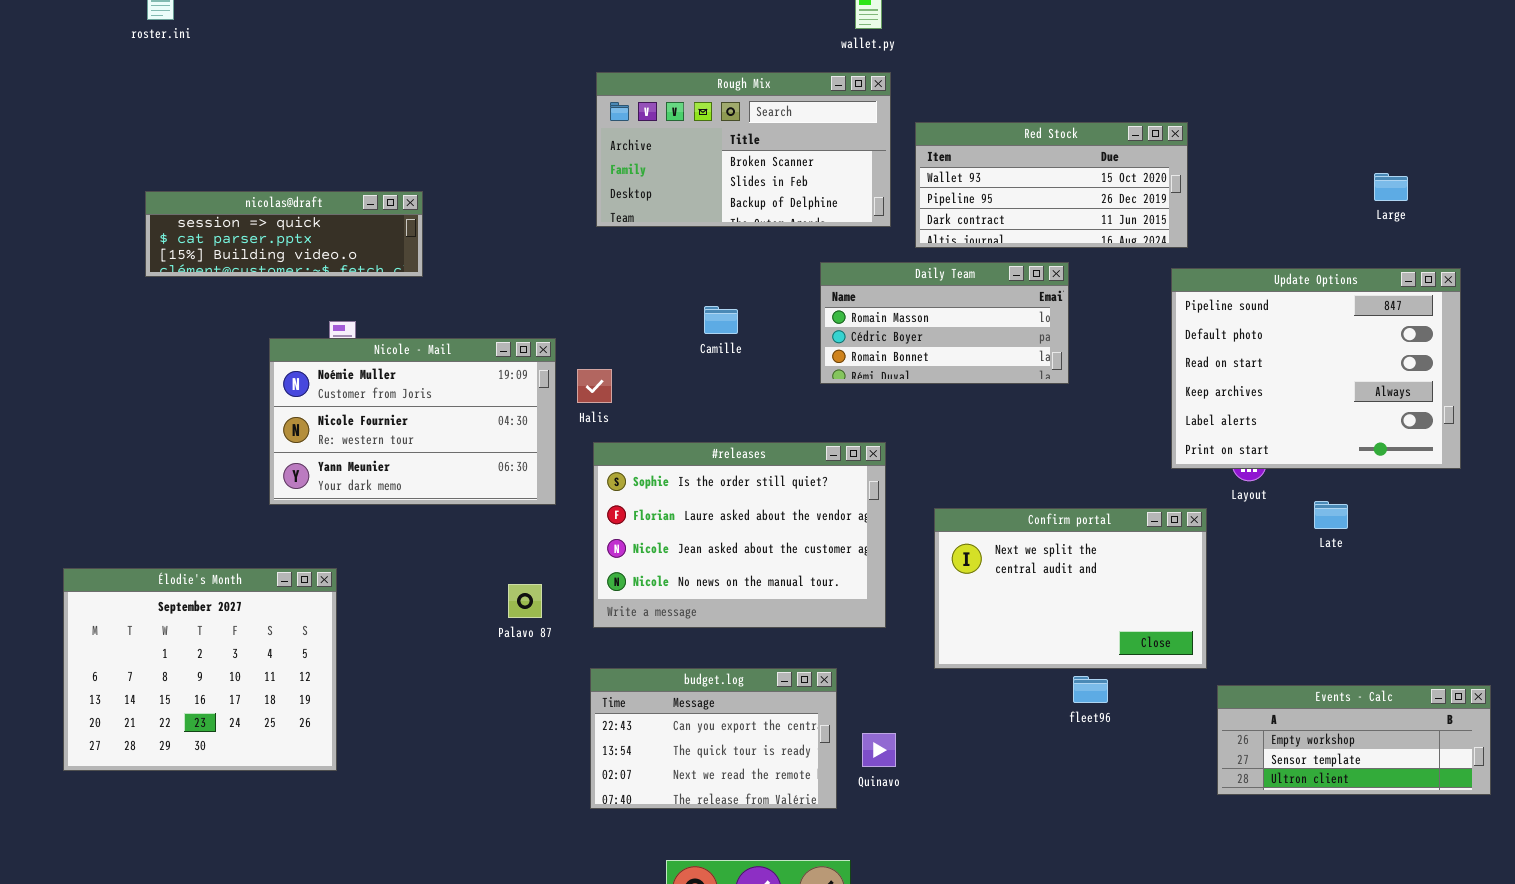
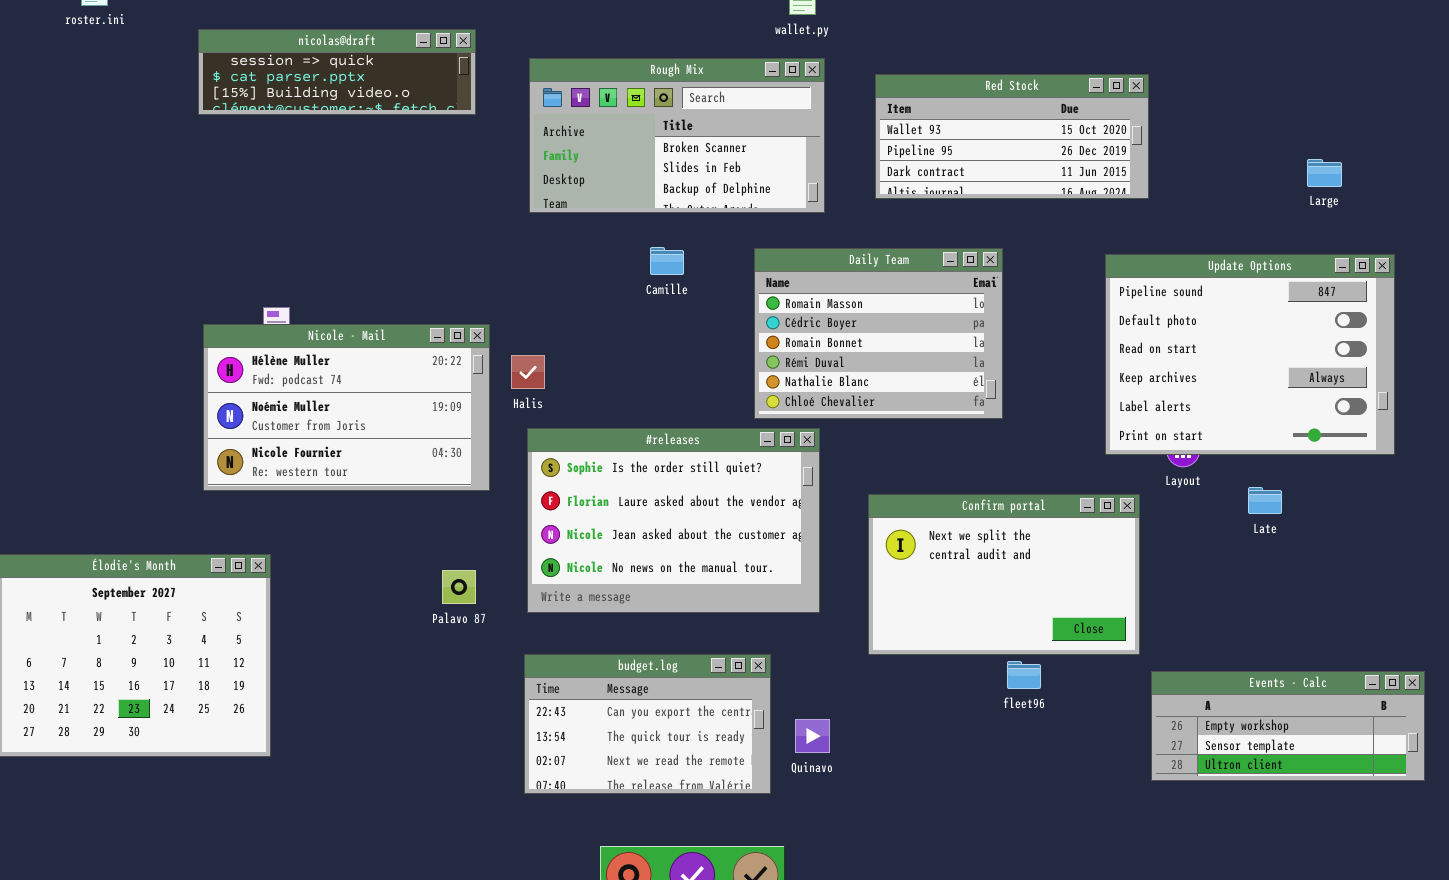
Red Stock: [915,122,1188,248] -> [875,74,1149,199], moved
nicolas@draft: [145,191,423,277] -> [198,29,476,115], moved
Daily Team: [820,262,1069,384] -> [754,248,1003,419], resized
Camille: [704,306,738,334] -> [650,247,684,275], moved
Nicole - Mail: [269,338,556,505] -> [203,324,490,491], scrolled up 1 row

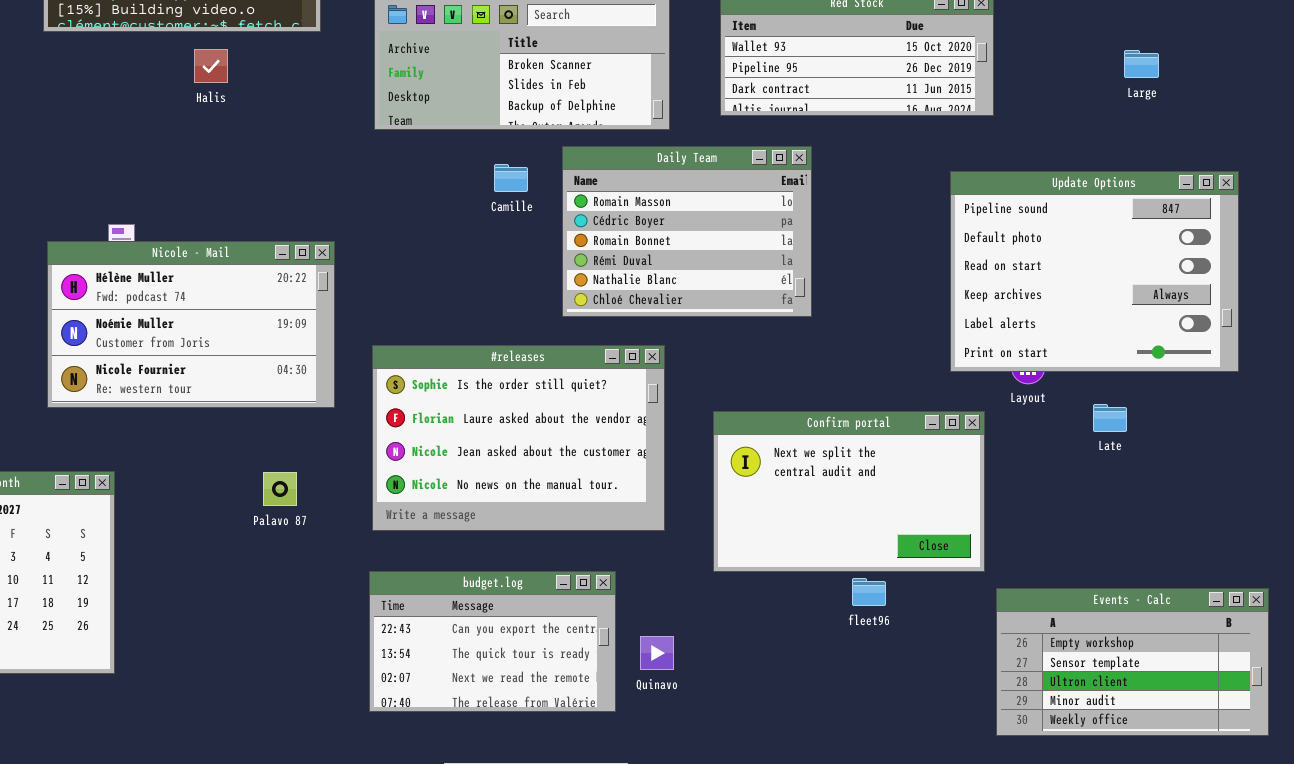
Large: [1307,159,1342,187] -> [1124,50,1159,78], moved
Daily Team: [754,248,1003,419] -> [562,146,812,317], moved
Halis: [511,355,545,389] -> [194,49,228,83], moved
Palavo 87: [442,570,476,604] -> [263,472,297,506], moved
Events - Calc: [1151,671,1425,781] -> [996,588,1269,736], resized

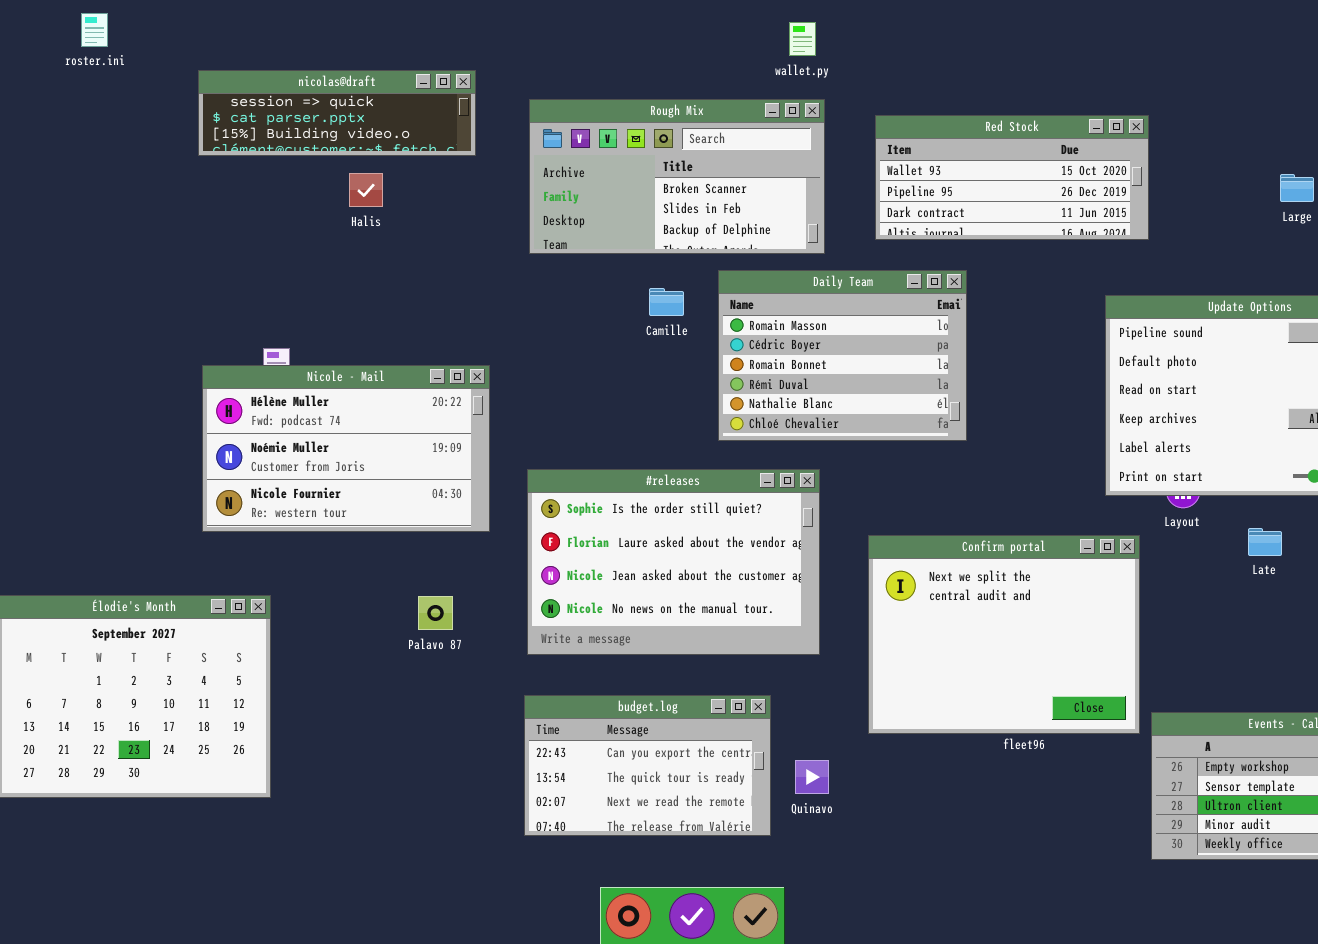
Confirm portal: [713,411,985,572] -> [868,535,1140,734], resized

